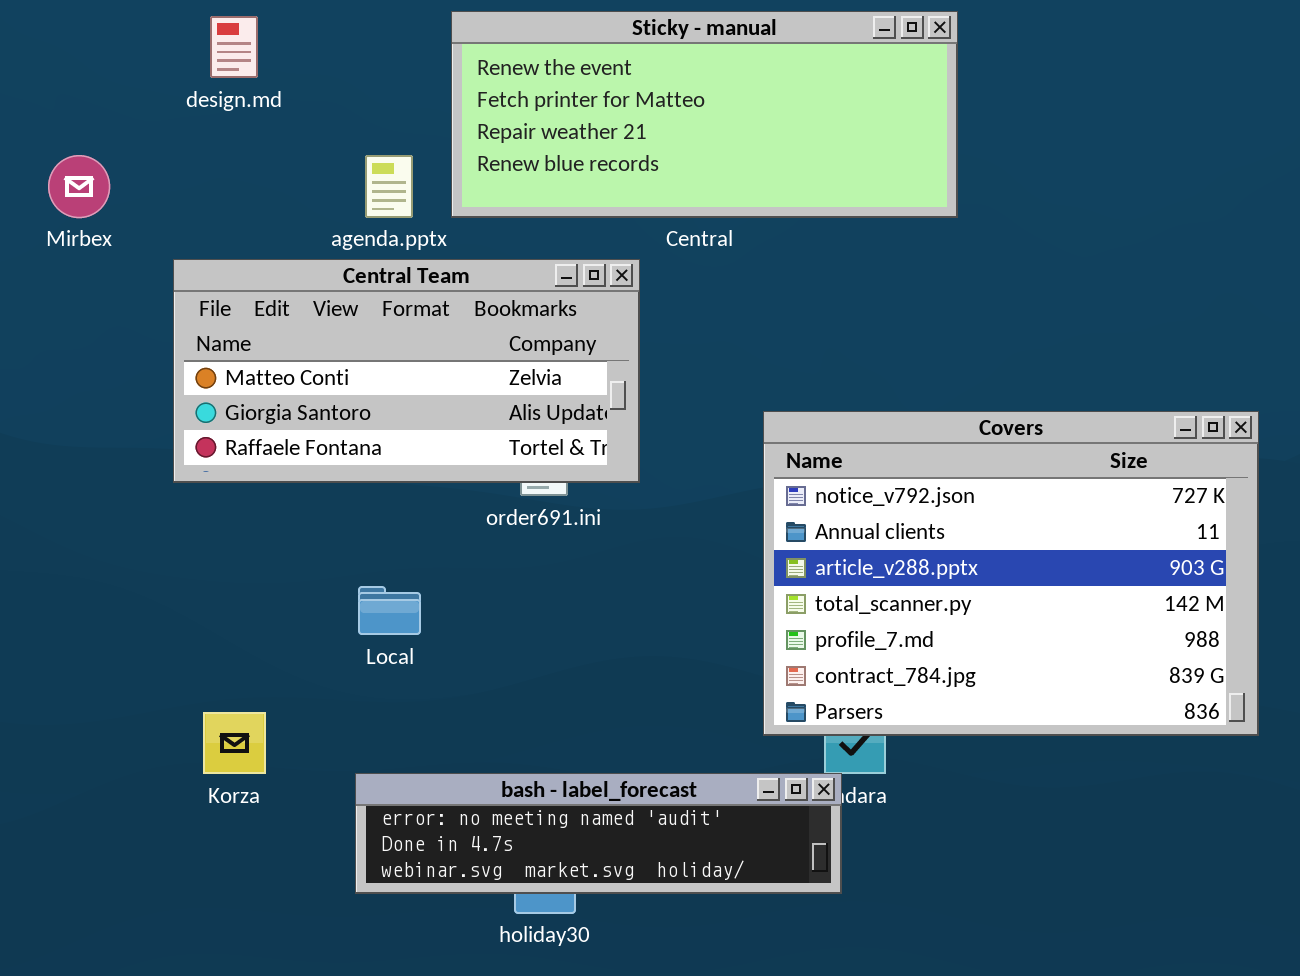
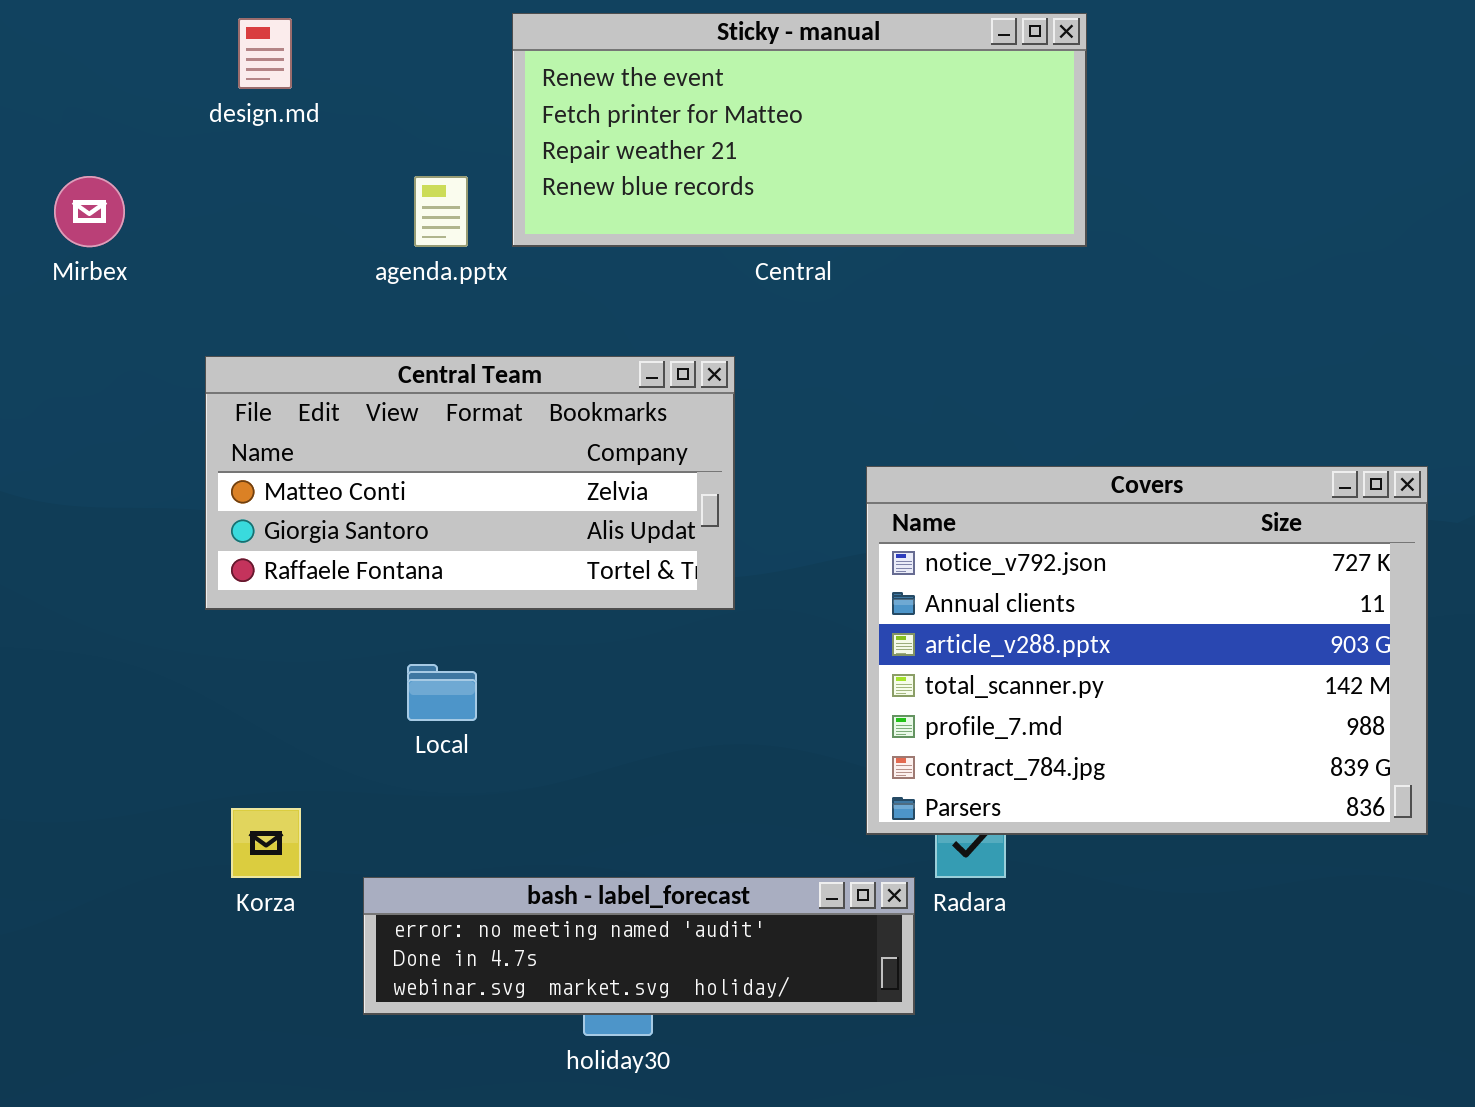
Central Team: [173,259,640,483] -> [205,356,735,610], moved
bash - label_forecast: [355,773,842,894] -> [363,877,915,1015], moved

